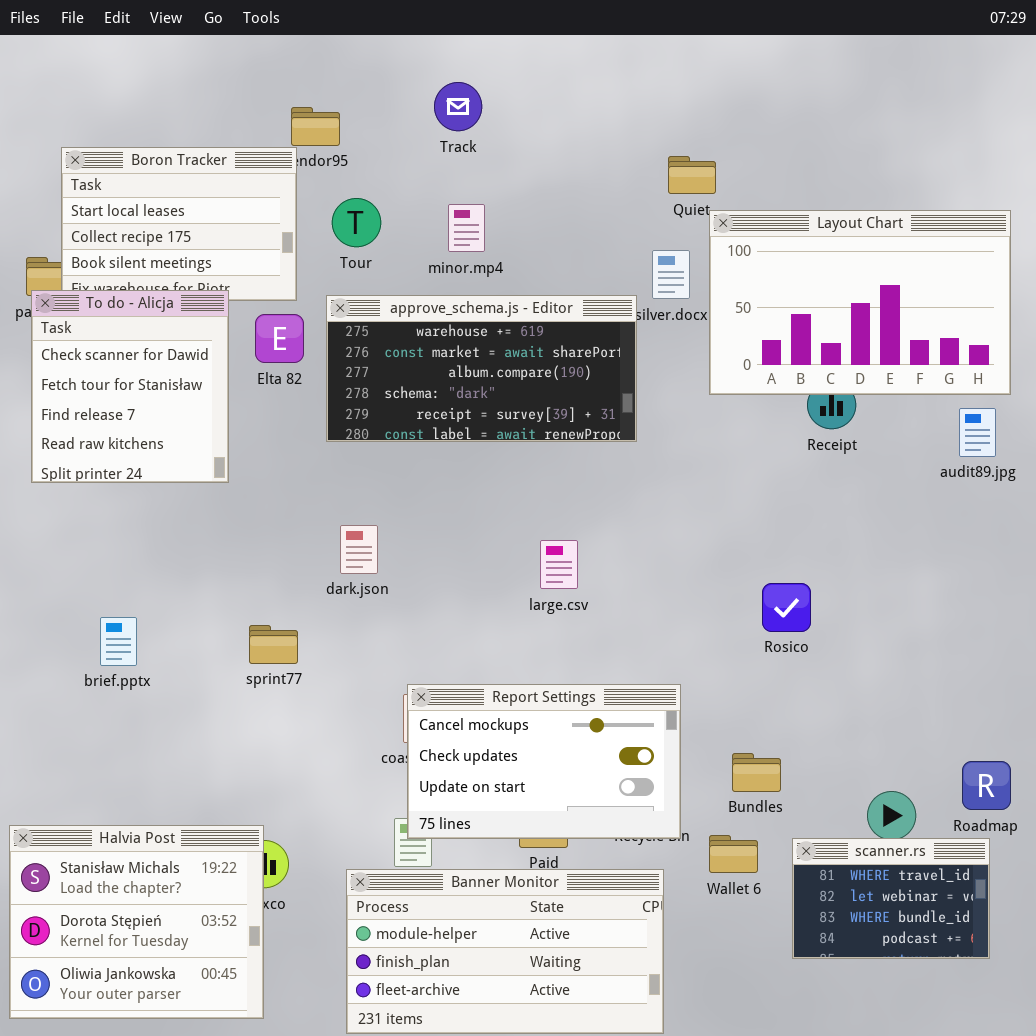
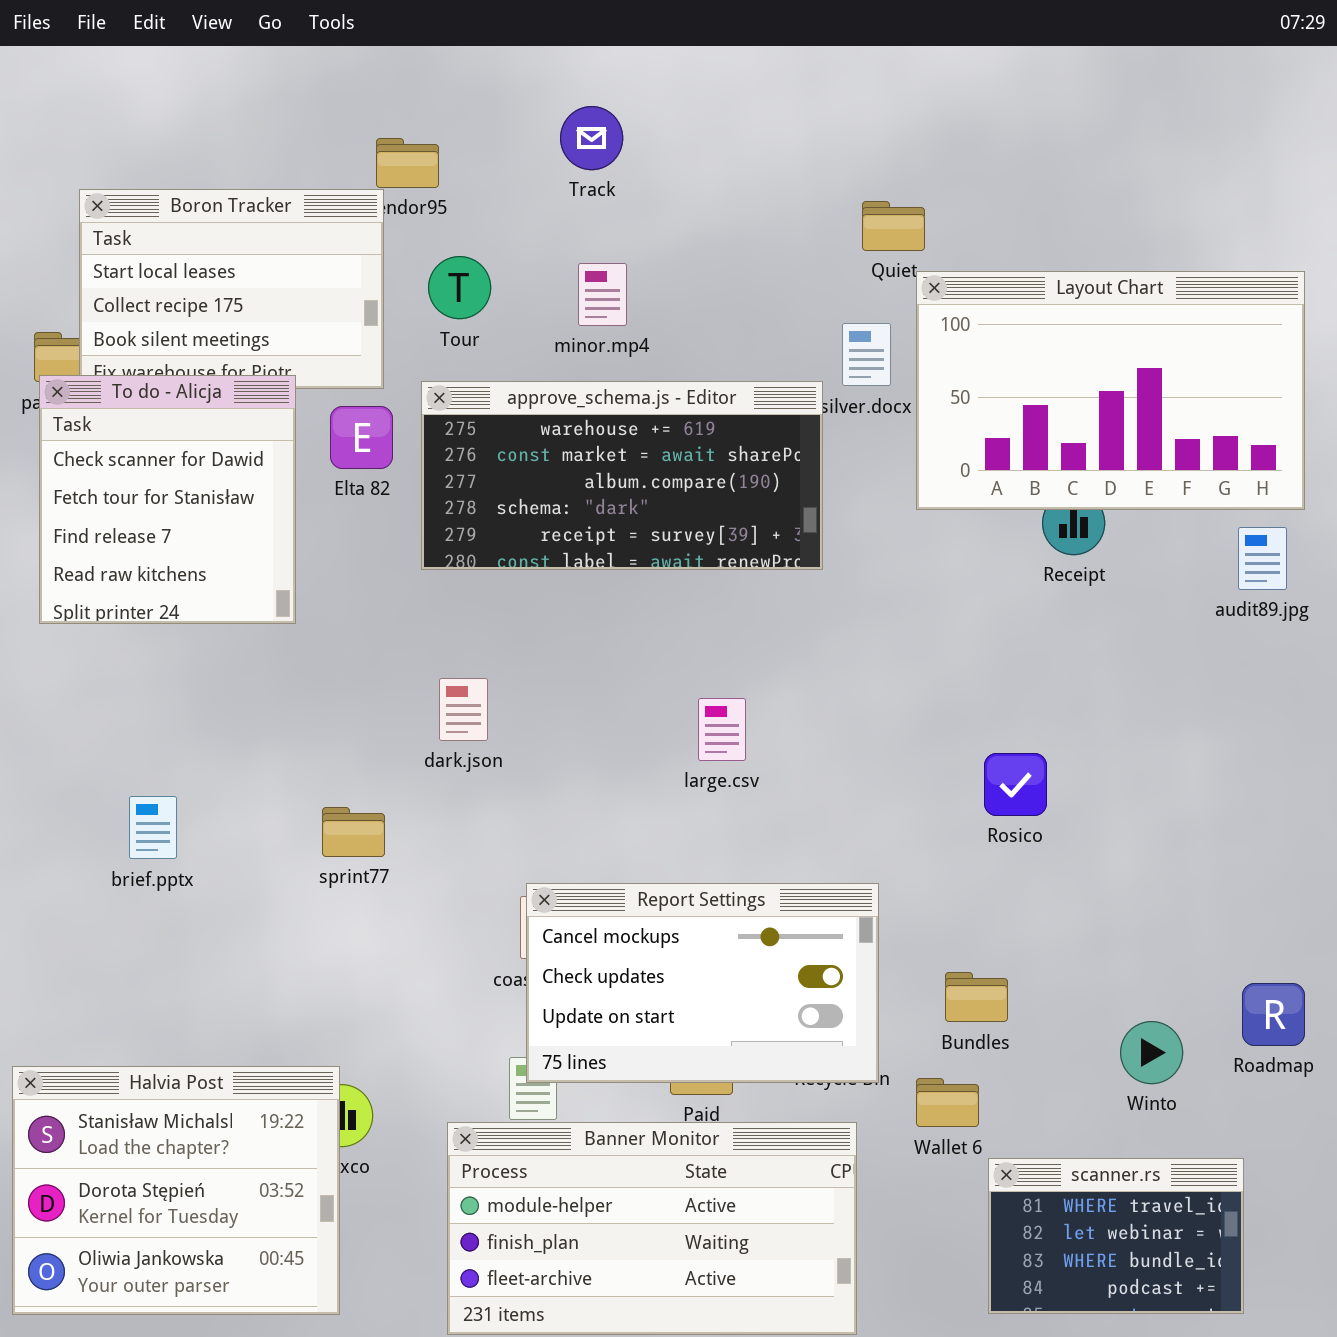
scanner.rs: [792,838,990,959] -> [988,1158,1244,1314], moved

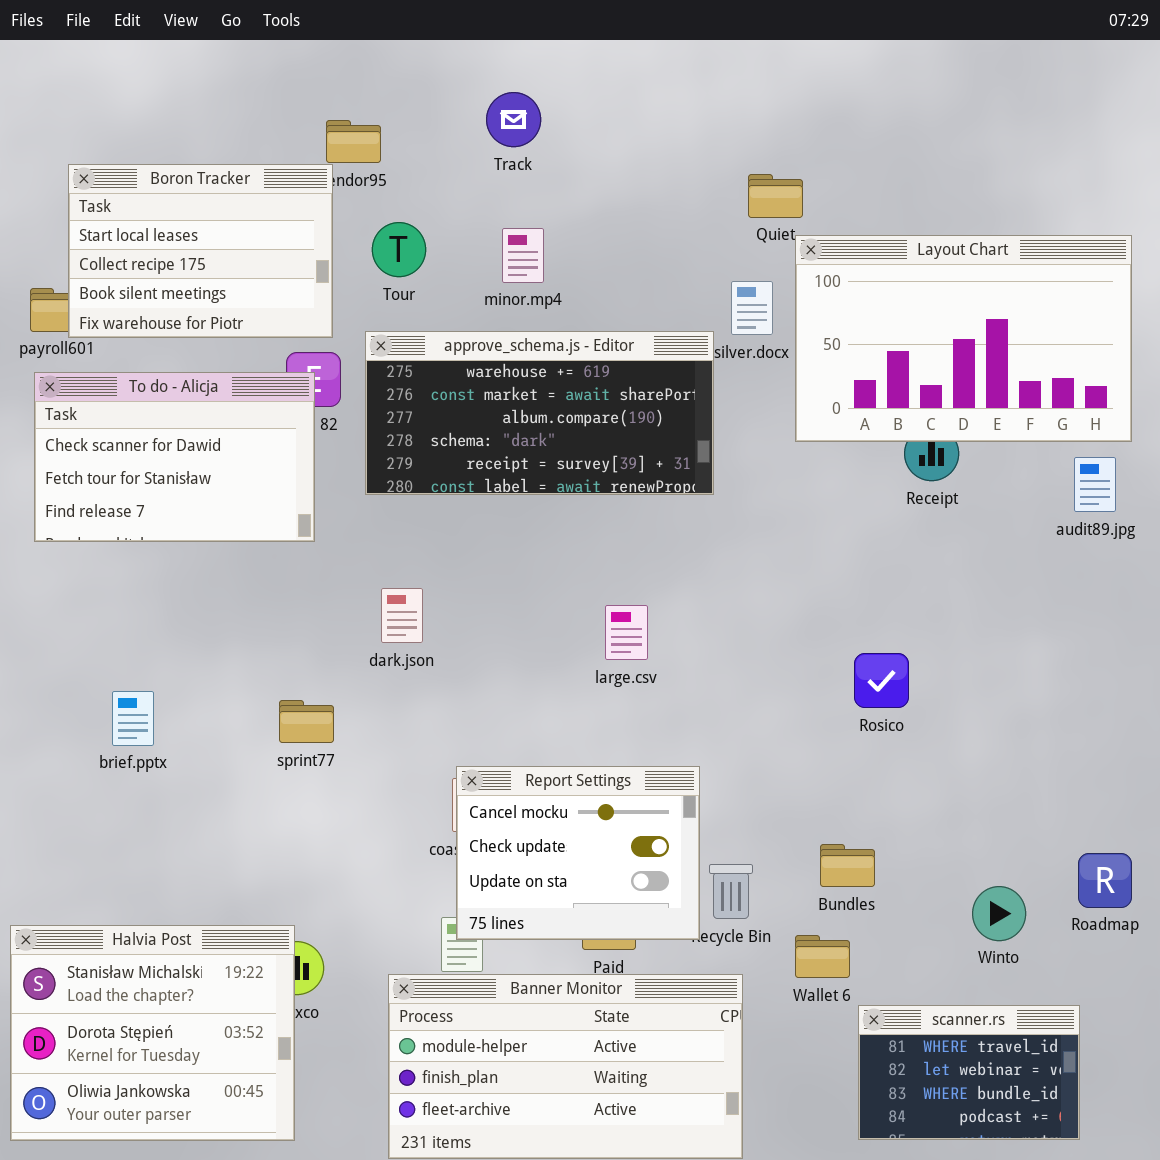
To do - Alicja: [39,375,296,624] -> [34,372,315,542], resized
Report Settings: [526,883,879,1083] -> [456,766,700,940], resized

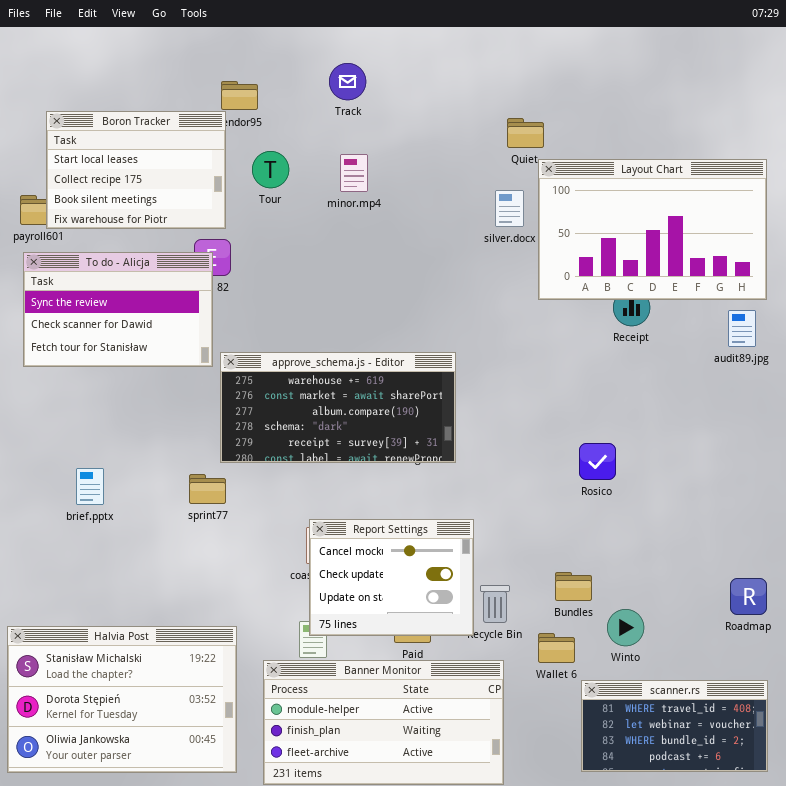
approve_schema.js - Editor: [365,331,714,495] -> [220,352,456,463], moved
To do - Alicja: [34,372,315,542] -> [23,252,213,367], scrolled up 1 row
Winto: [972,886,1026,941] -> [607,609,644,646], moved
Halvia Post: [10,925,295,1141] -> [7,626,237,773], resized
scanner.rs: [858,1005,1080,1140] -> [581,680,768,772], resized

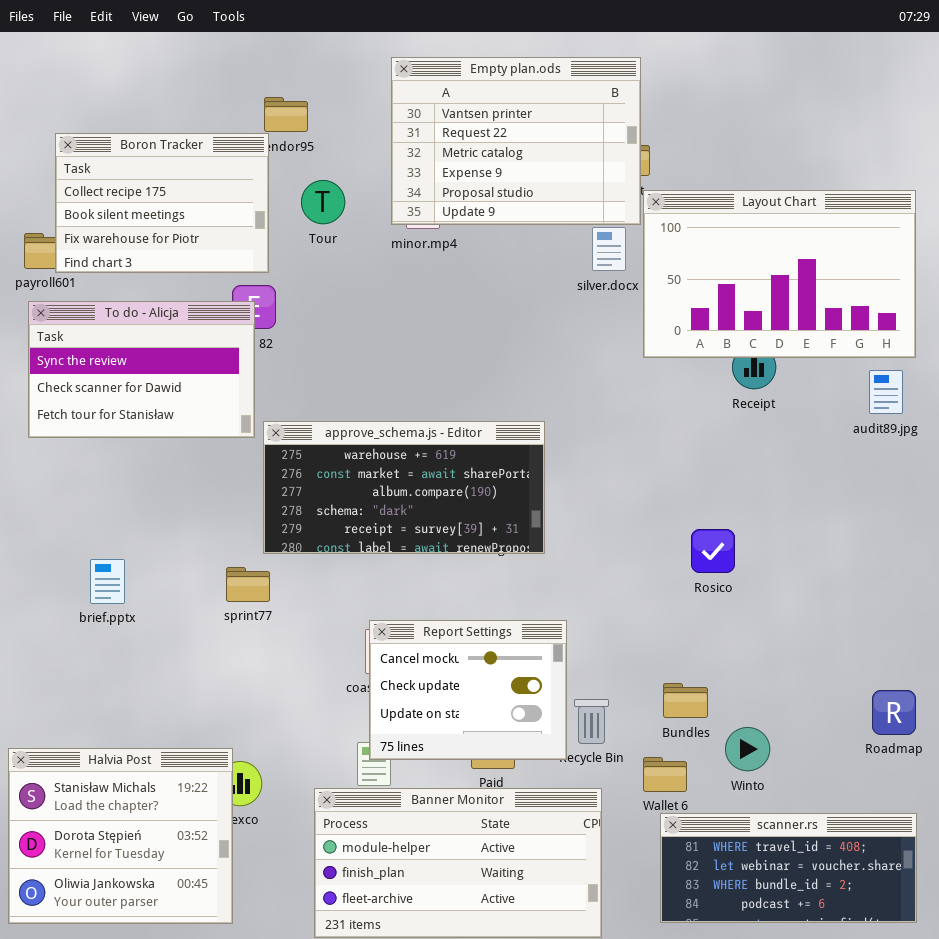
Empty plan.ods: none -> [391,57,641,225], opened
Boron Tracker: [46,111,226,229] -> [55,133,269,273], scrolled down 1 row
Halvia Post: [7,626,237,773] -> [8,748,233,924], resized
scanner.rs: [581,680,768,772] -> [660,813,917,923], resized

